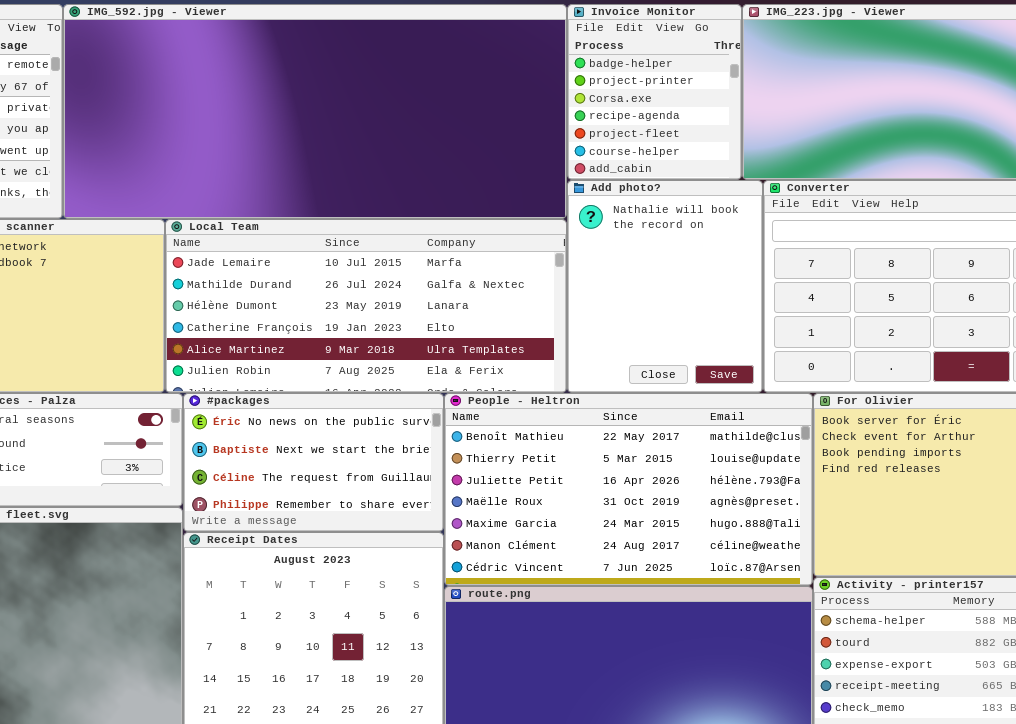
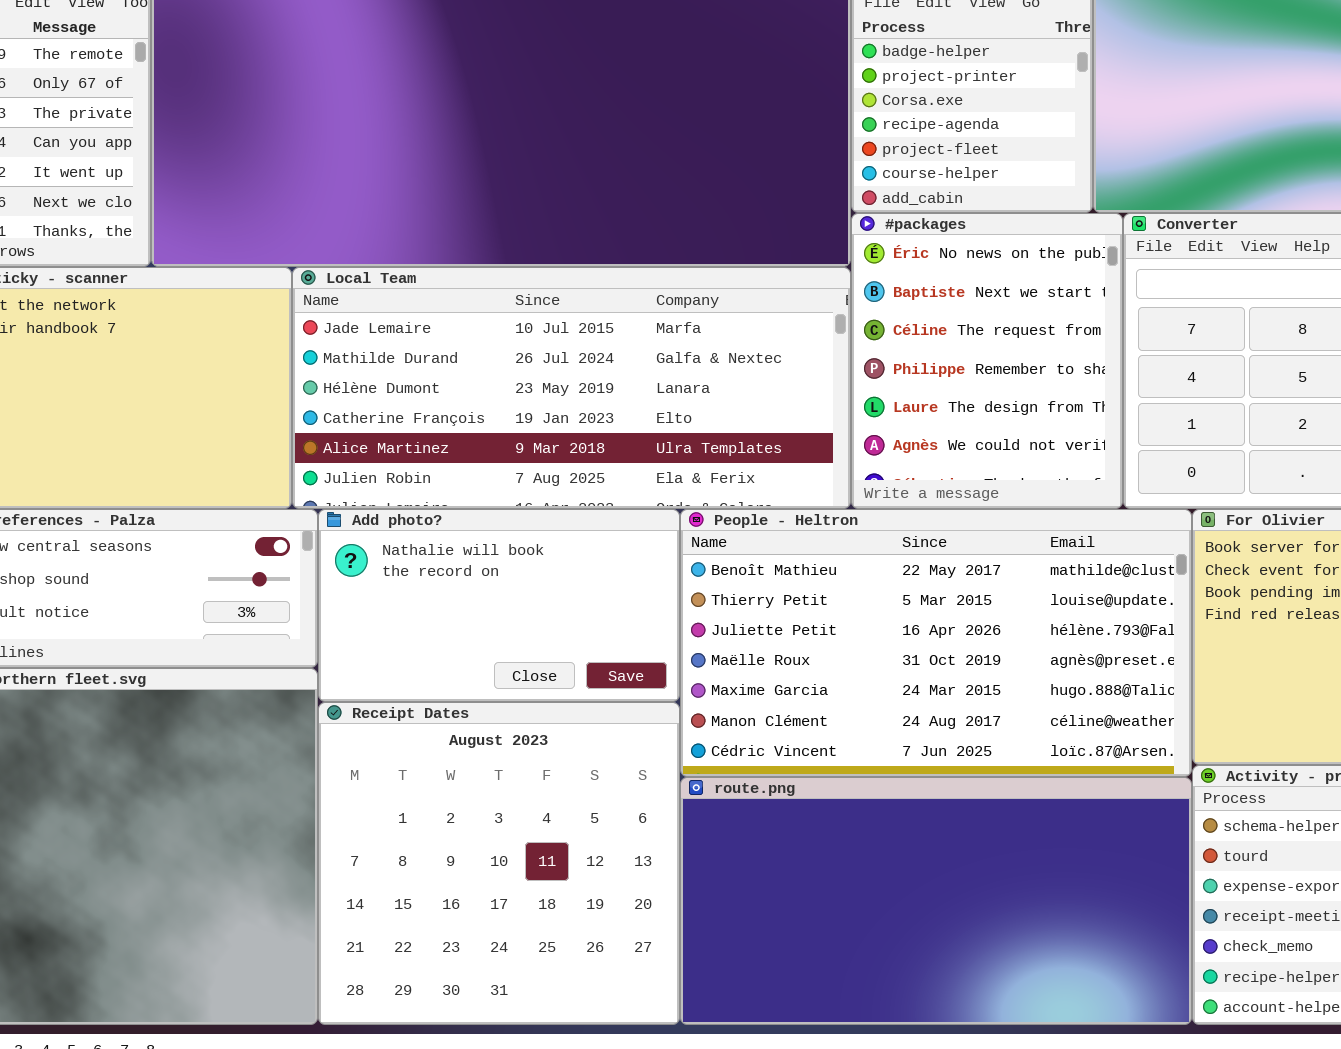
Add photo?: [567,180,763,393] -> [318,509,680,702], moved, resized
#packages: [183,393,444,532] -> [851,213,1123,509], moved, resized

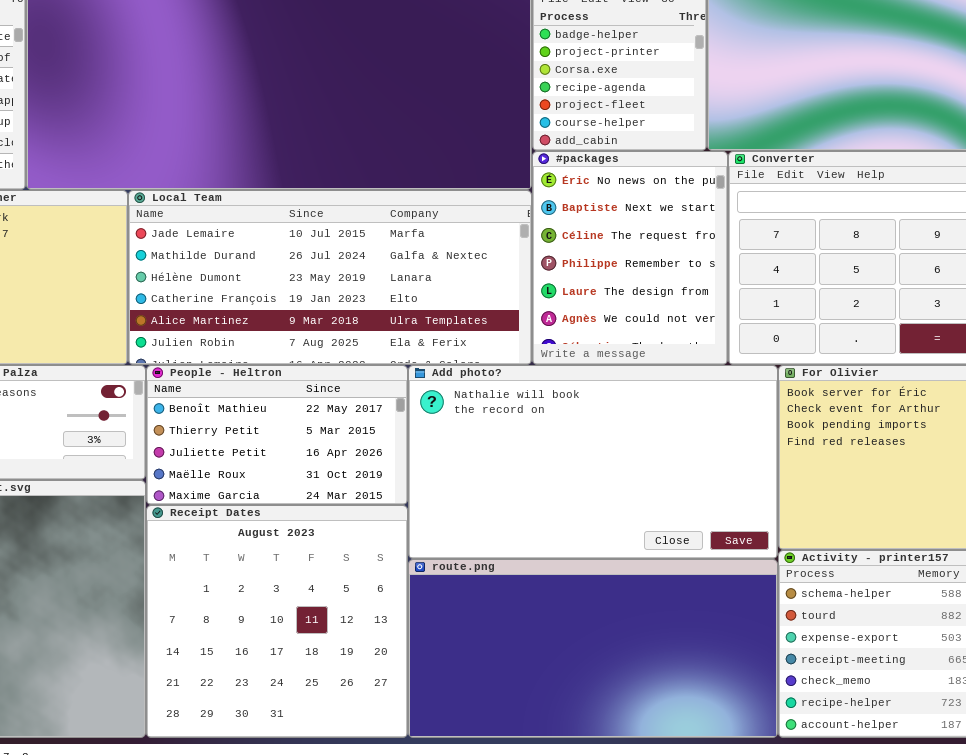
Add photo?: [318,509,680,702] -> [408,365,778,559], moved, resized
People - Heltron: [680,509,1192,777] -> [146,365,408,505], moved, resized

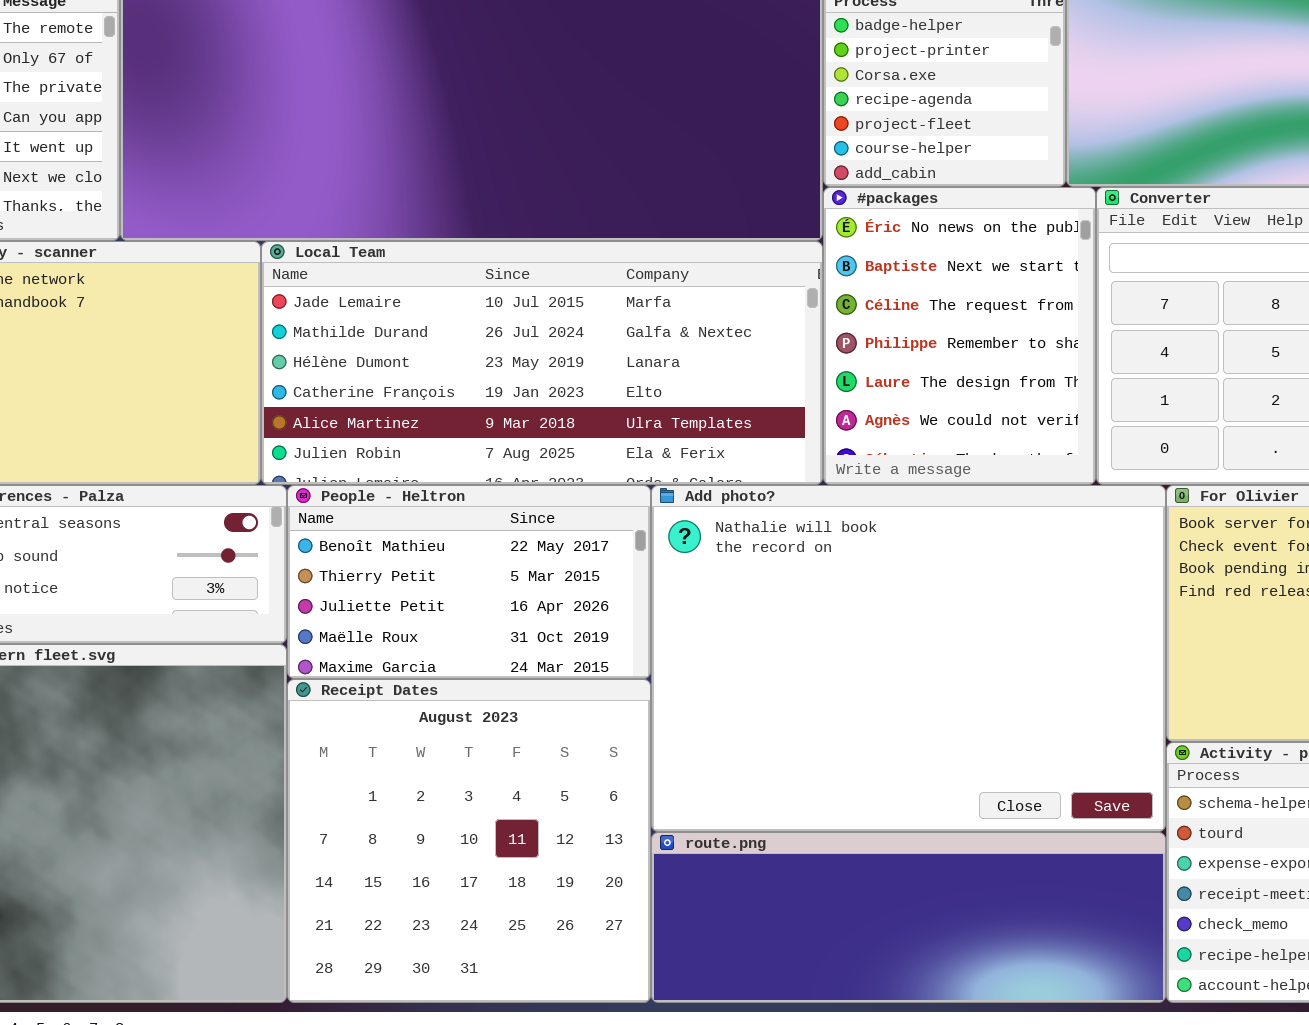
Add photo?: [408,365,778,559] -> [651,485,1166,832], resized
route.png: [408,559,778,738] -> [651,832,1166,1003], resized

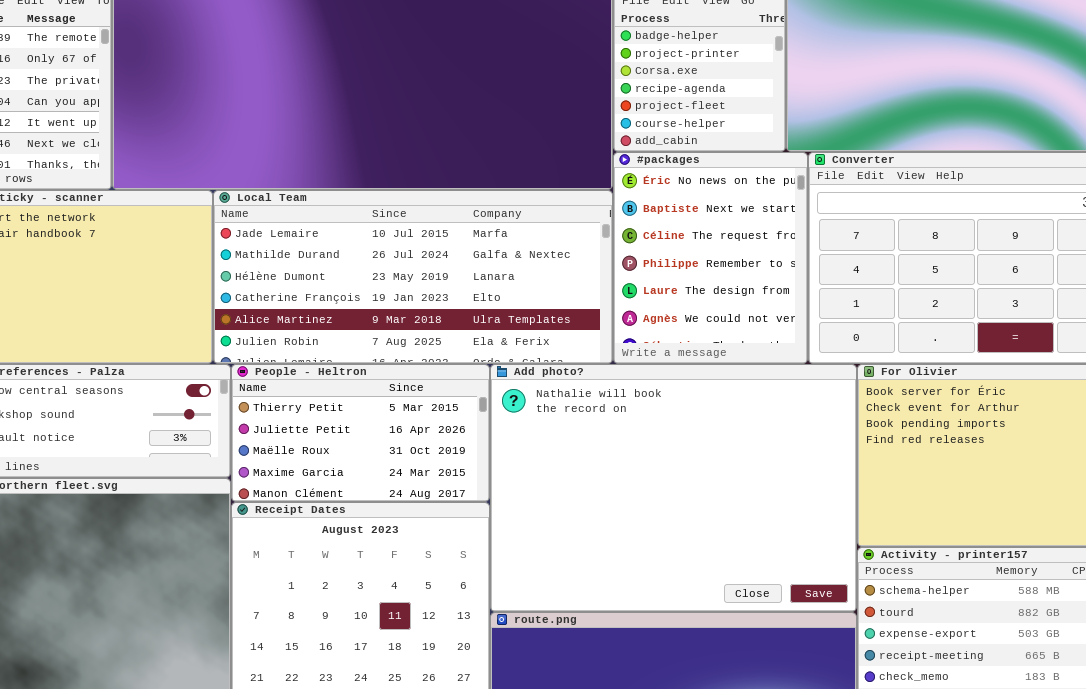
People - Heltron: [287,485,651,679] -> [231,364,490,502], scrolled down 1 row

